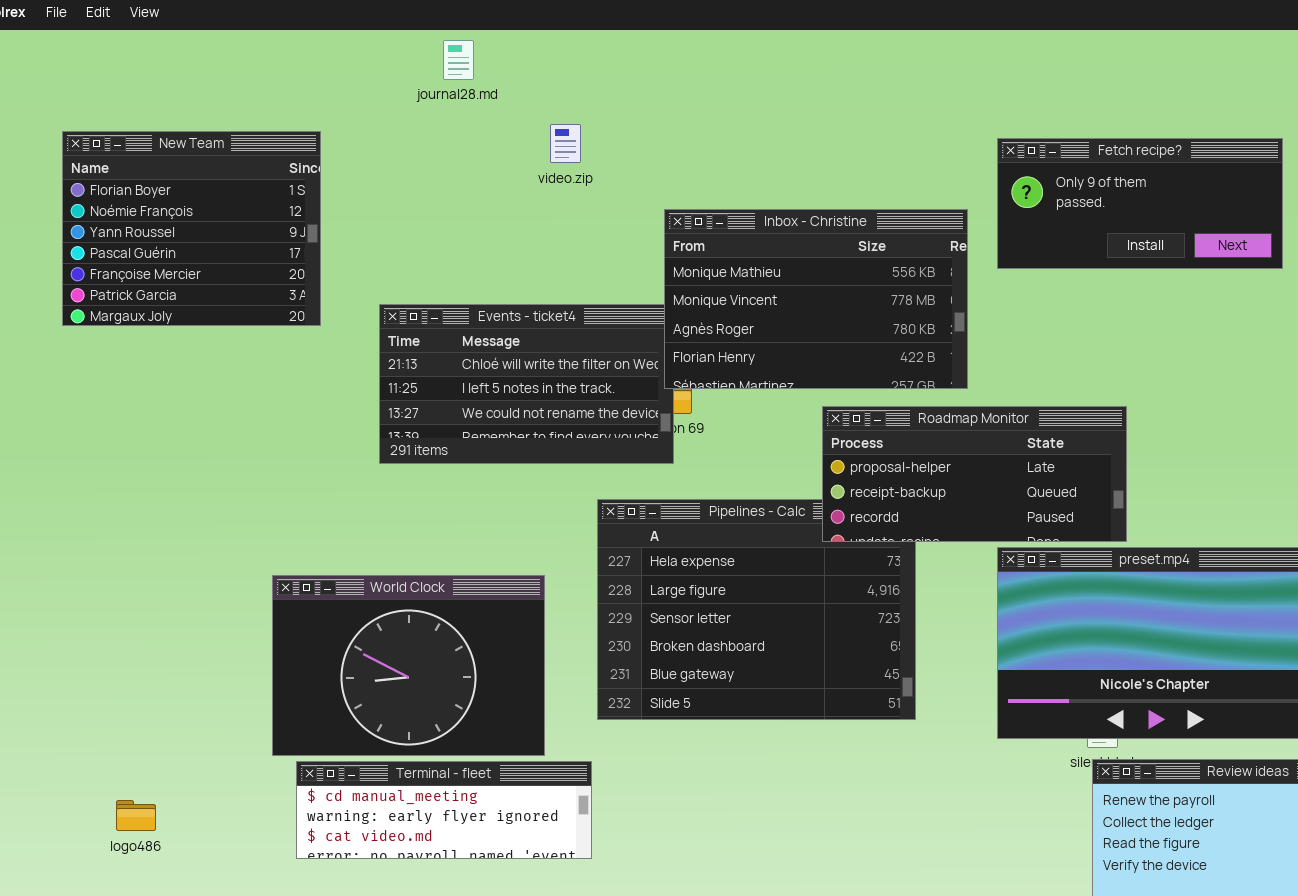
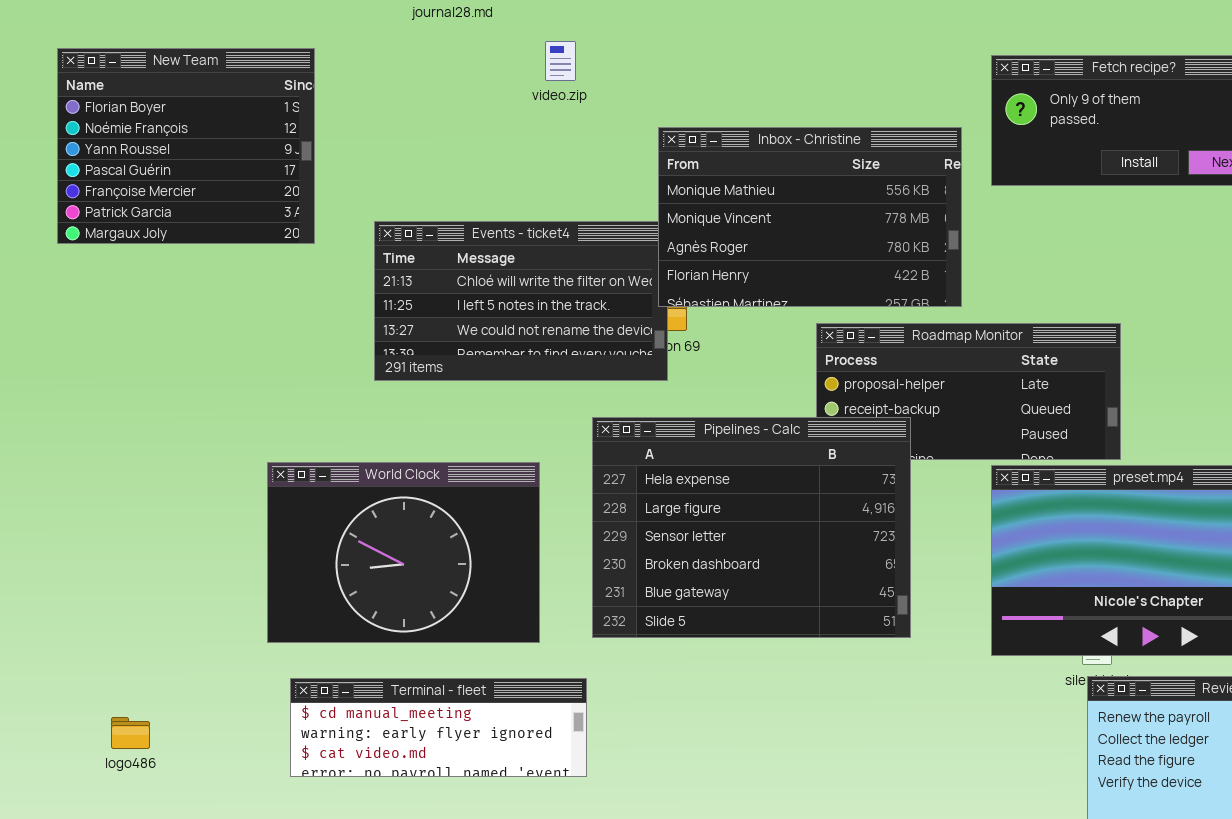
Pipelines - Calc: [597,499,916,720] -> [592,417,911,638], raised
World Clock: [272,575,545,756] -> [267,462,540,643], moved

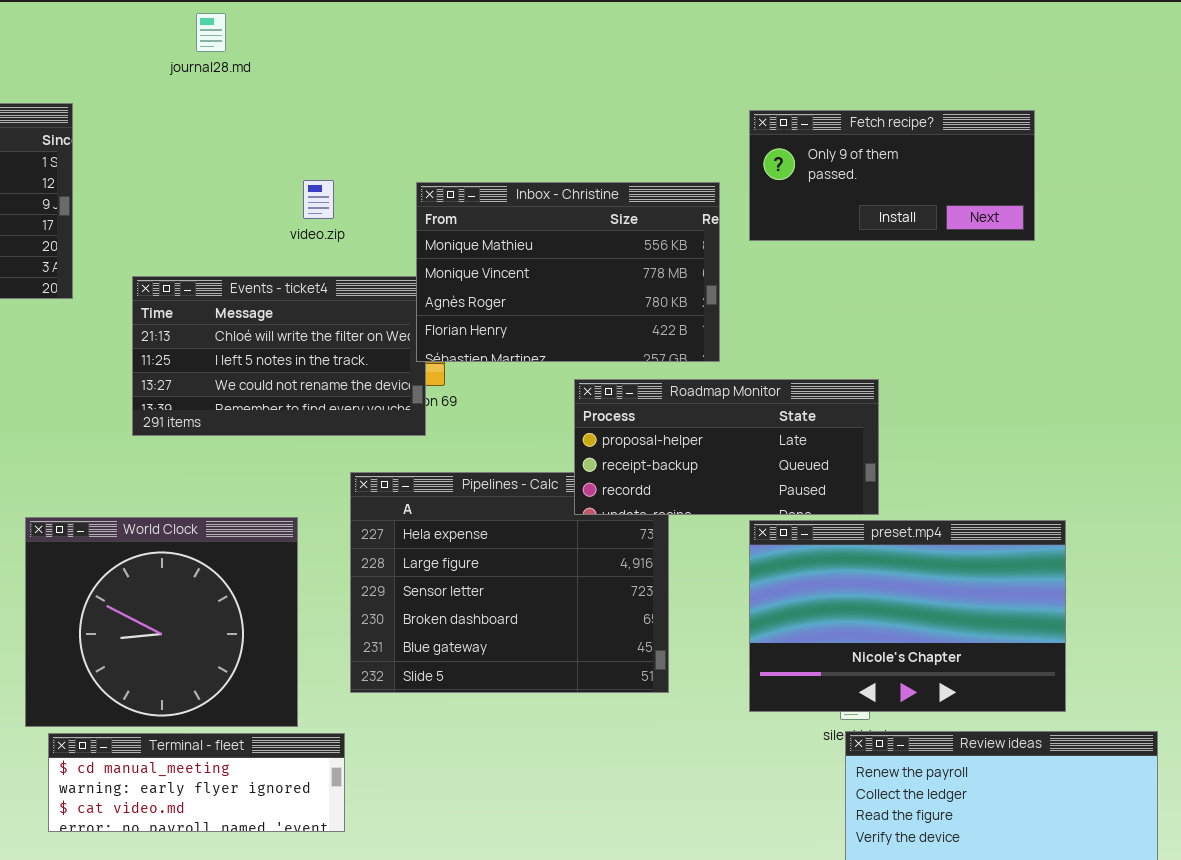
video.zip: [545,41,576,81] -> [303,180,334,219], moved
Roadmap Monitor: [816,323,1121,460] -> [574,379,879,515], raised
World Clock: [267,462,540,643] -> [25,517,298,727], resized

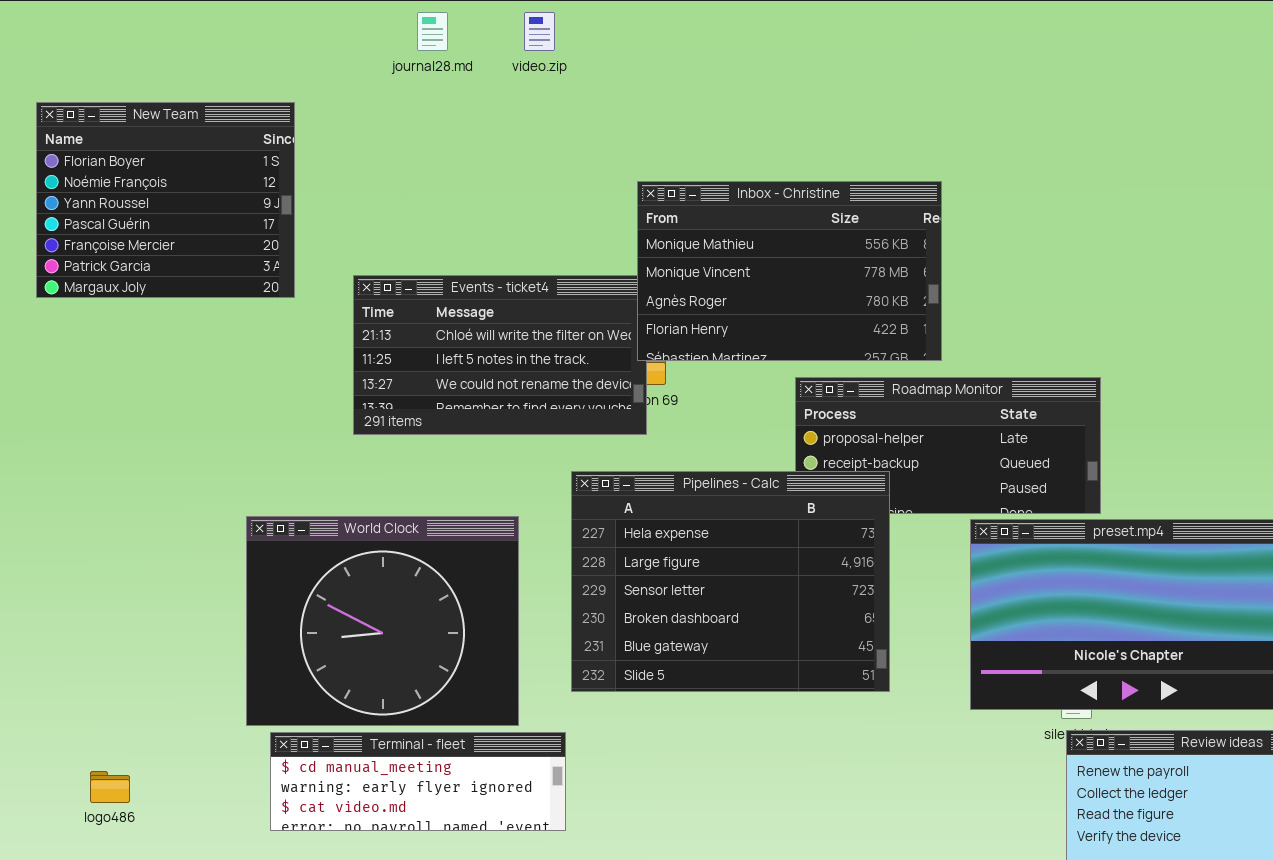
Fetch recipe?: [749,110,1035,241] -> none, closed
video.zip: [303,180,334,219] -> [524,12,555,51], moved
Pipelines - Calc: [350,472,669,693] -> [571,471,890,692], raised

